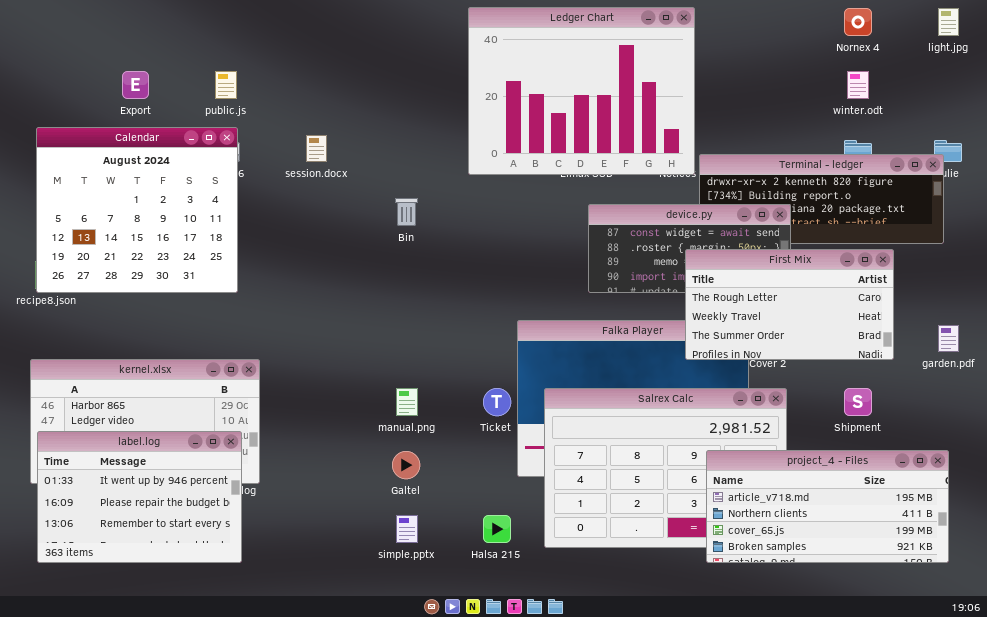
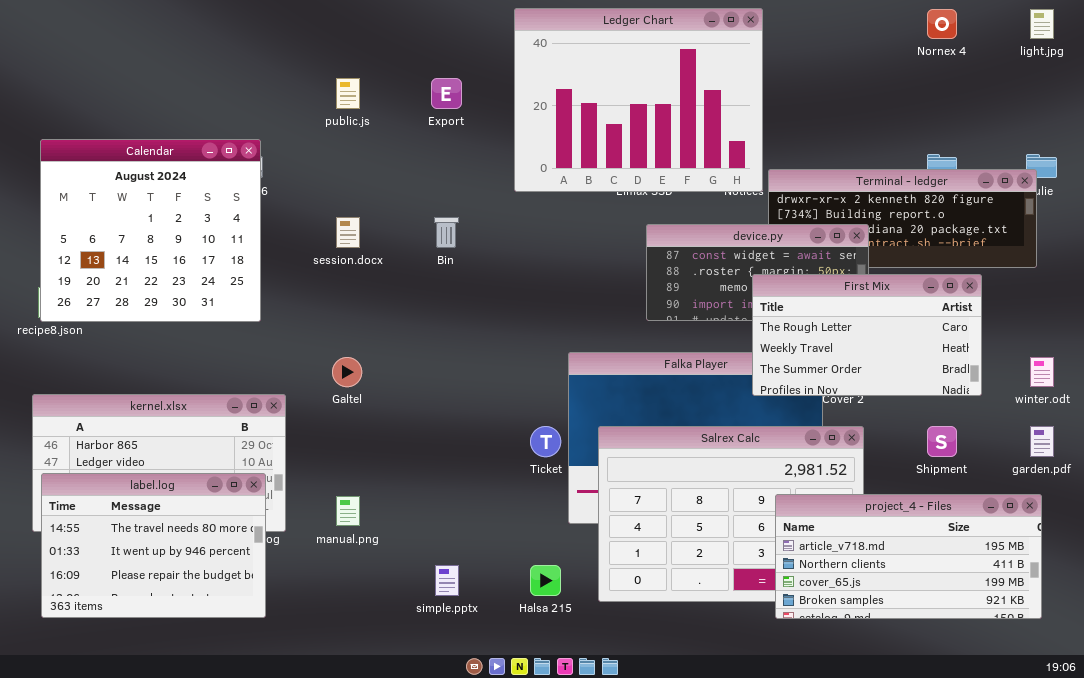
Export: [122,71,149,99] -> [431,78,462,109], moved
public.js: [215,71,237,99] -> [336,78,360,109], moved
winter.odt: [847,71,869,99] -> [1030,357,1054,387], moved
session.docx: [306,135,327,162] -> [336,217,360,248], moved
garden.pdf: [938,325,959,352] -> [1030,426,1054,457], moved
manual.png: [396,388,418,416] -> [336,496,360,526], moved
label.log: [37,431,242,563] -> [41,473,266,618], scrolled up 1 row
Galtel: [392,451,420,479] -> [332,357,362,387], moved

